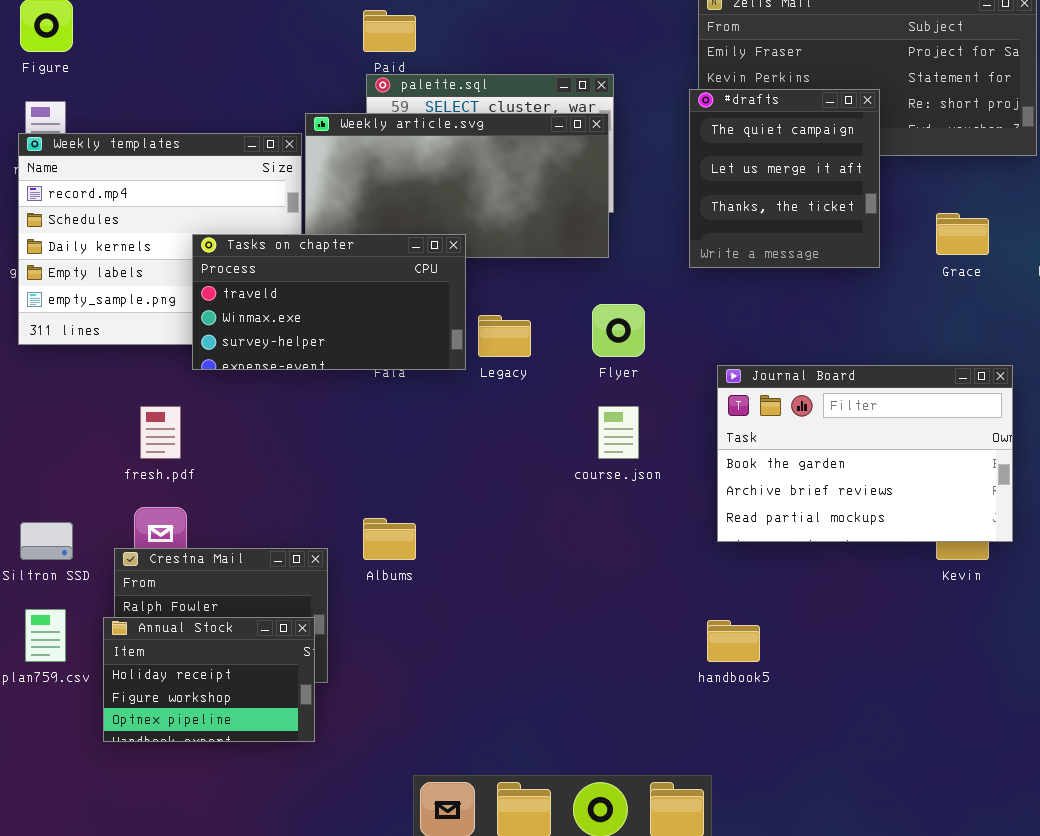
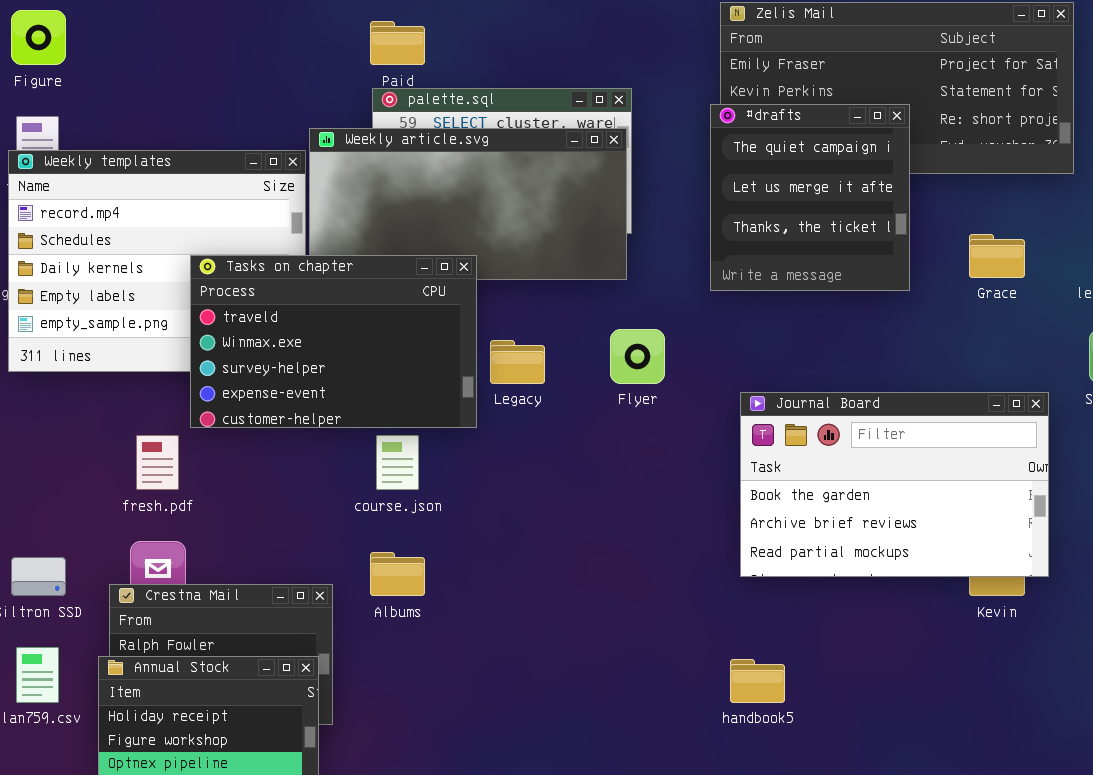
Tasks on chapter: [192,234,466,370] -> [190,255,477,428], resized
course.json: [598,406,639,459] -> [376,435,419,490], moved

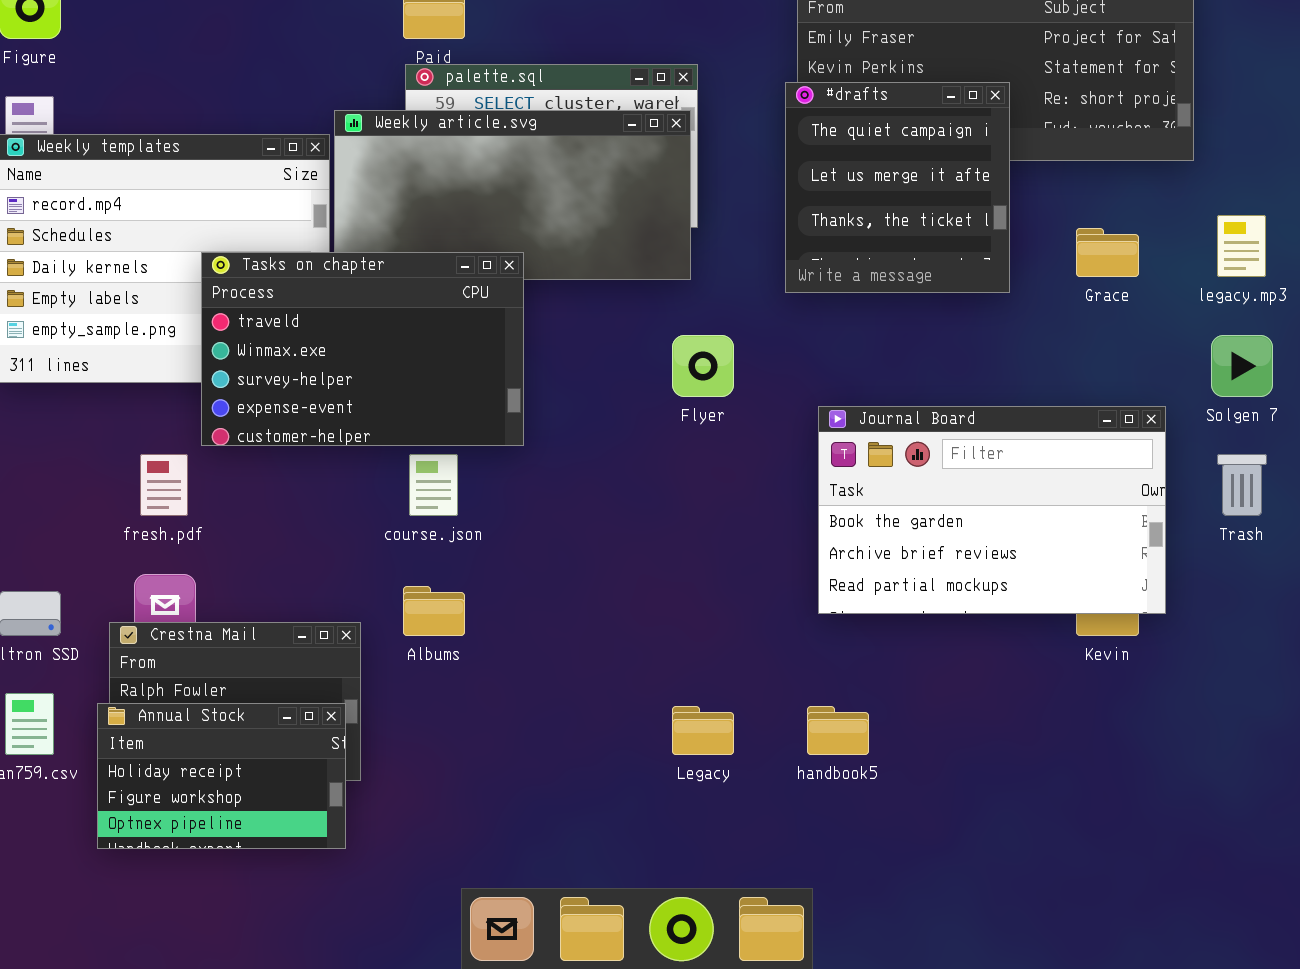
Legacy: [490,340,545,384] -> [672,706,734,755], moved

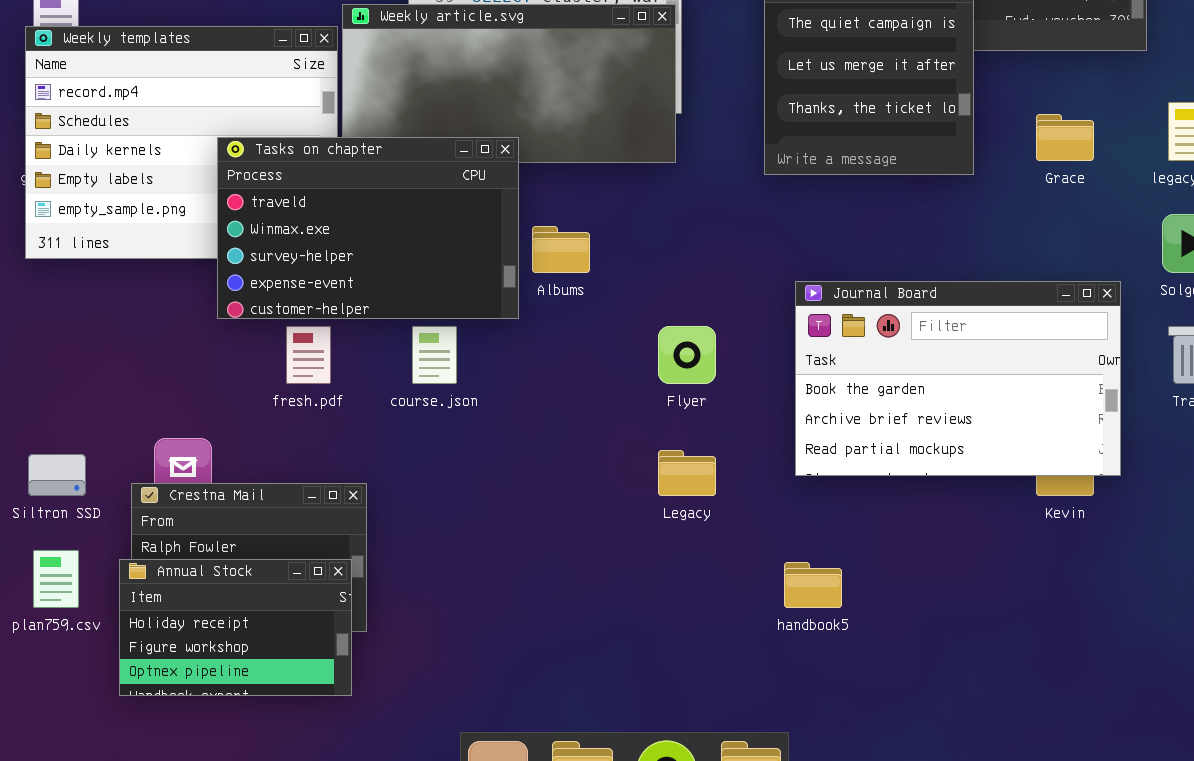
Flyer: [672,335,734,397] -> [658,326,716,384], moved
fresh.pdf: [140,454,188,516] -> [286,326,331,384], moved
Albums: [403,586,465,636] -> [532,226,590,273], moved
Legacy: [672,706,734,755] -> [658,450,716,496], moved

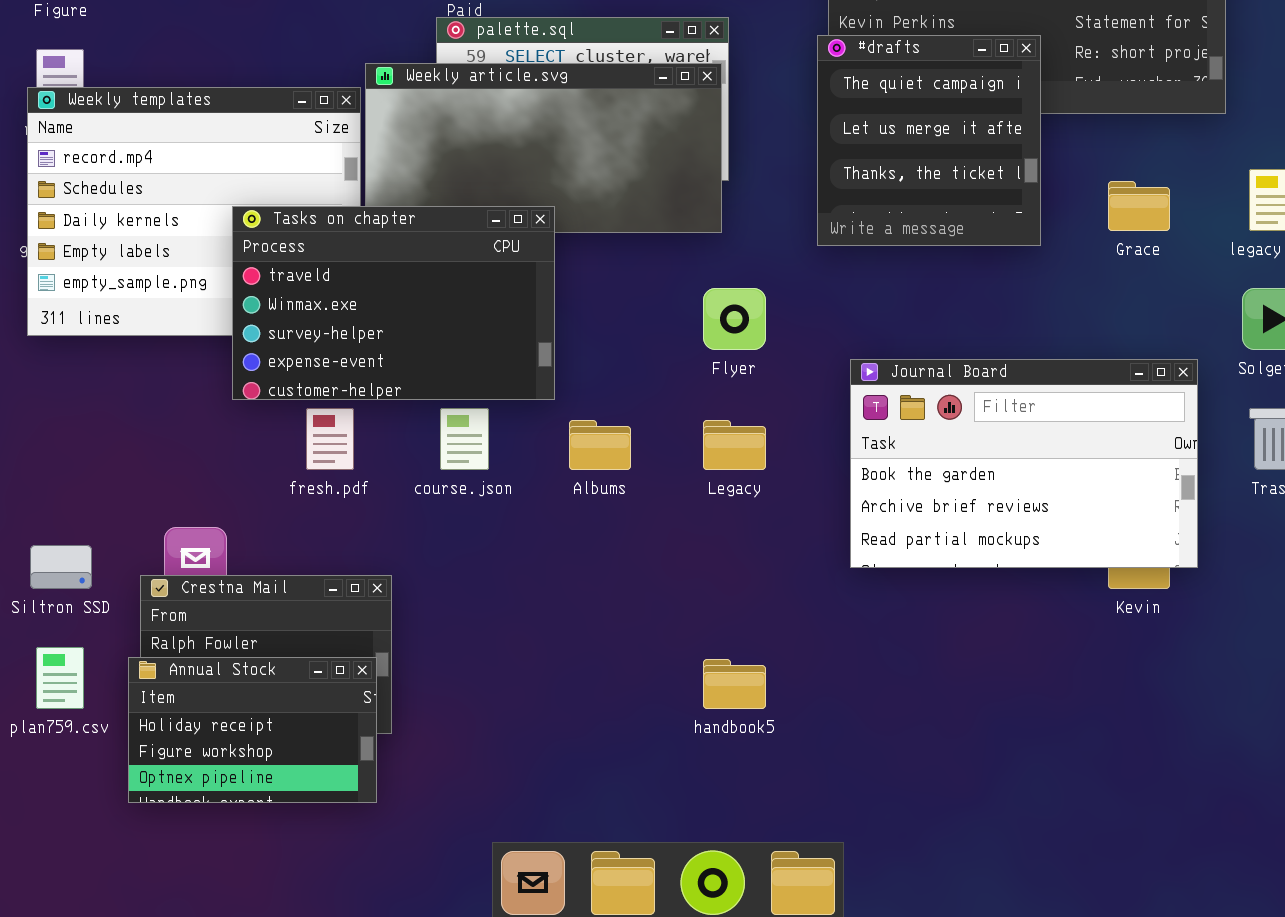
Albums: [532,226,590,273] -> [569,420,631,470], moved
Flyer: [658,326,716,384] -> [703,288,766,350], moved
Legacy: [658,450,716,496] -> [703,420,766,470], moved
handbook5: [784,562,842,608] -> [703,659,766,709], moved

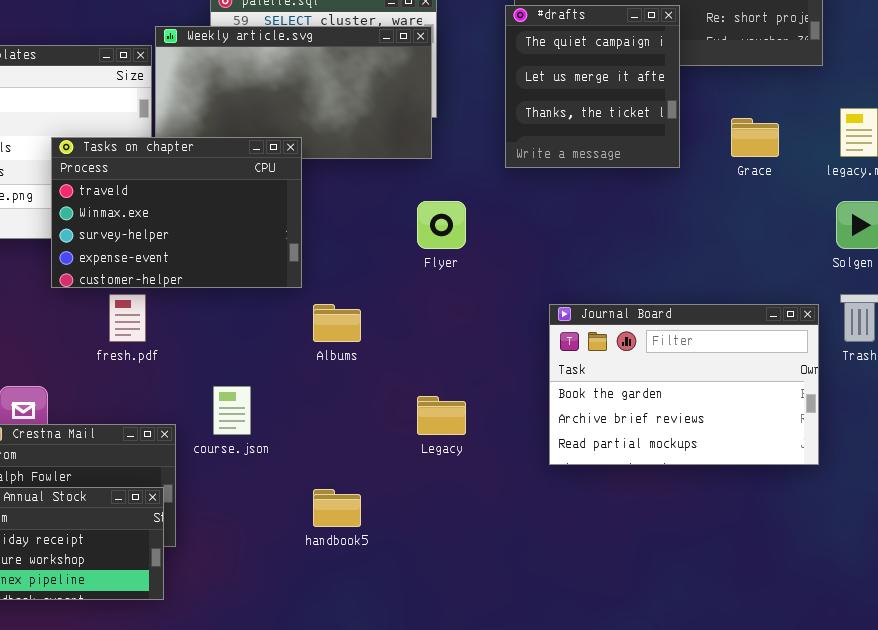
Journal Board: [850,359,1198,568] -> [549,304,819,465], moved
course.json: [440,408,489,470] -> [213,386,251,435], moved
Legacy: [703,420,766,470] -> [417,396,466,435], moved
handbook5: [703,659,766,709] -> [313,489,361,527], moved

